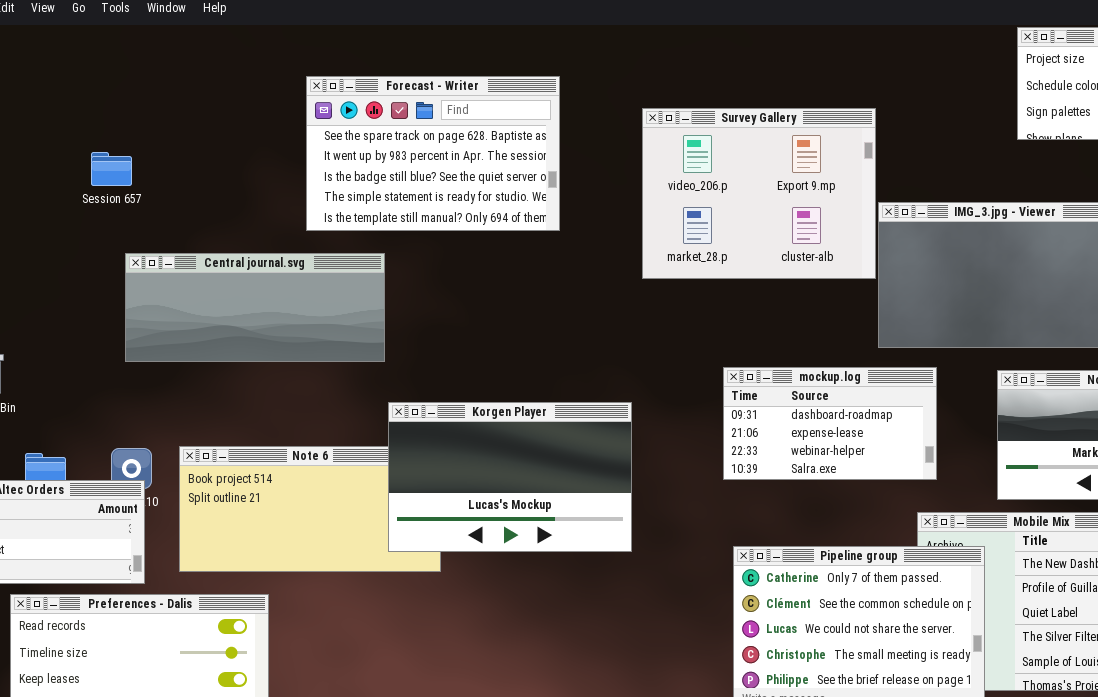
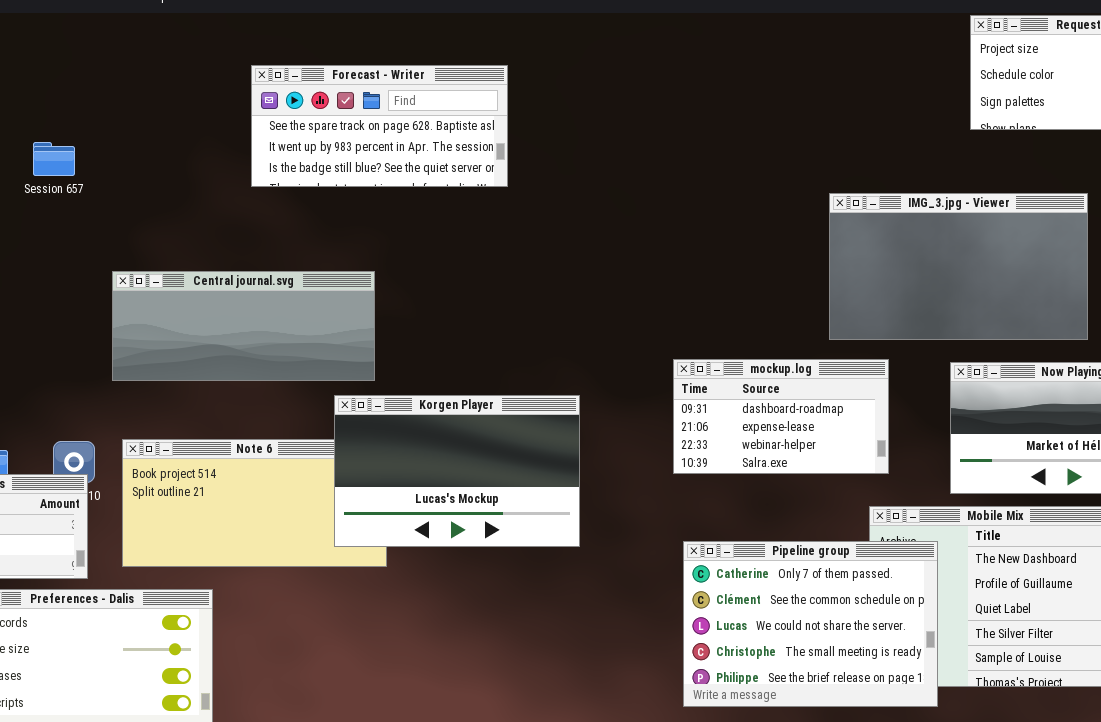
Forecast - Writer: [306,76,560,231] -> [251,65,508,187], resized
Survey Gallery: [642,108,876,279] -> none, closed
Central journal.svg: [125,253,385,362] -> [112,271,375,381], moved

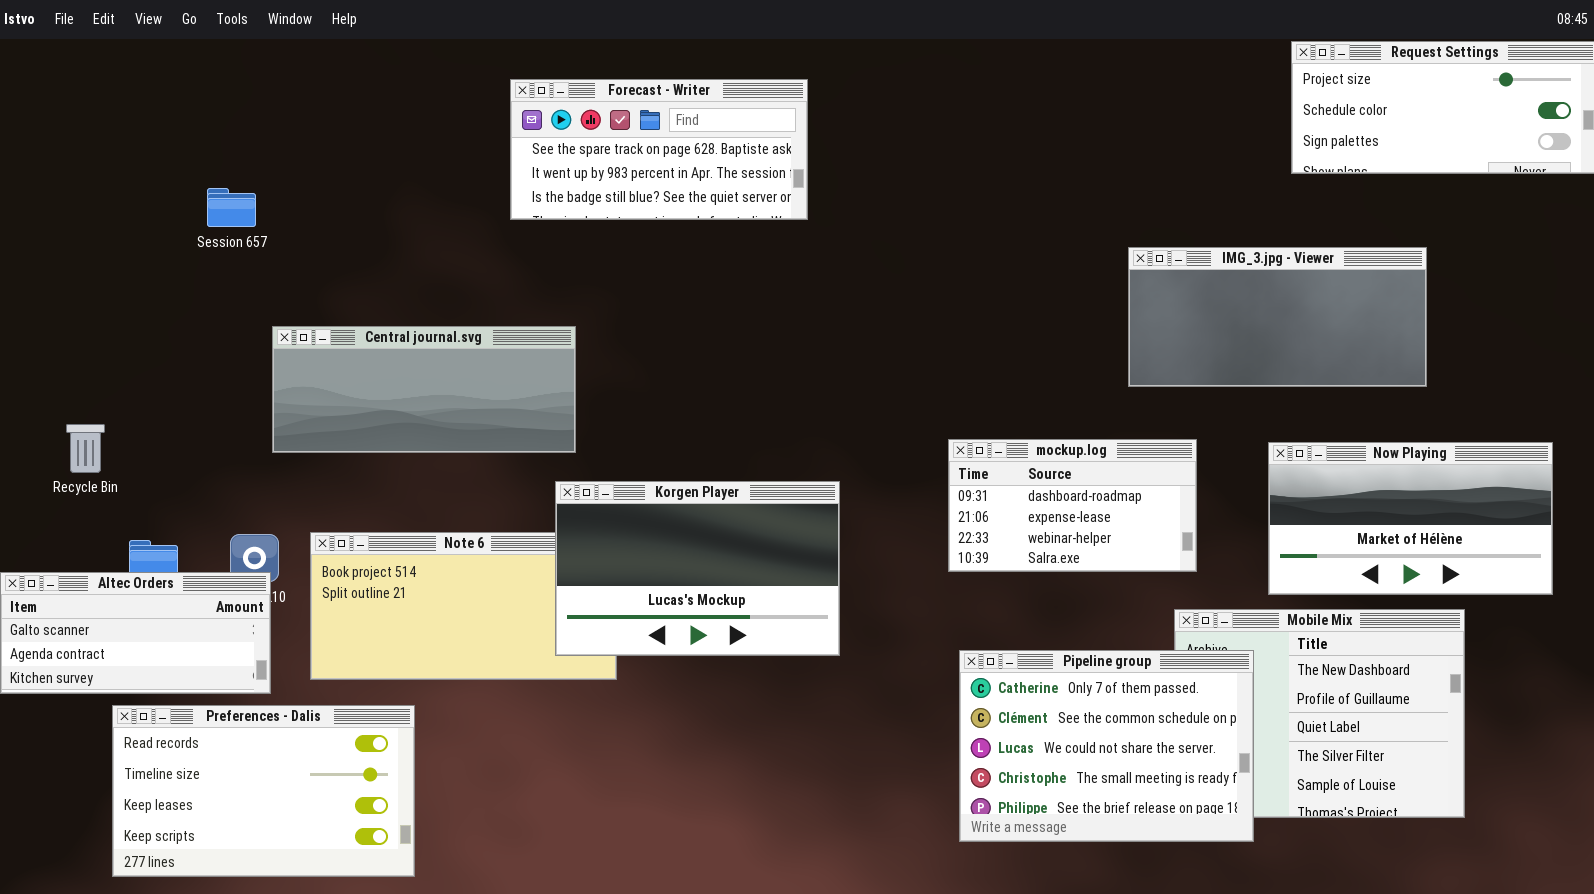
Forecast - Writer: [251,65,508,187] -> [510,79,808,220], moved
IMG_3.jpg - Viewer: [829,193,1088,340] -> [1128,247,1427,387], resized
Central journal.svg: [112,271,375,381] -> [272,326,576,453], moved

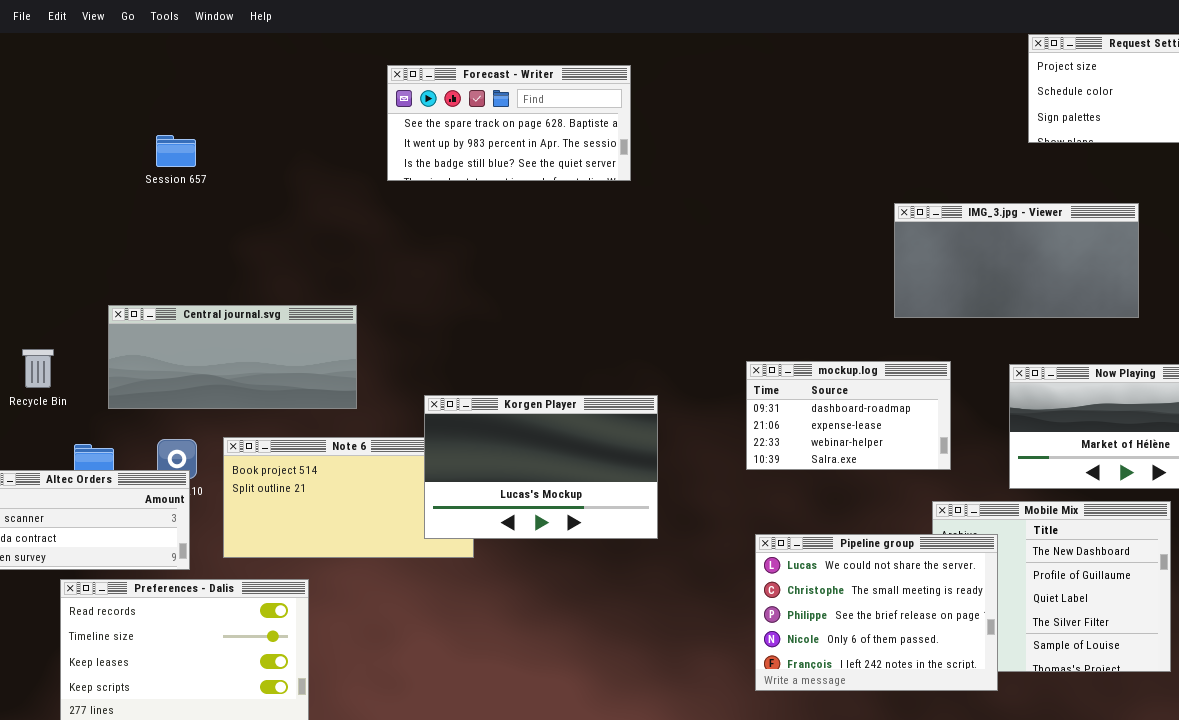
Session 657: [207,188,256,227] -> [156,135,196,167], moved
Central journal.svg: [272,326,576,453] -> [108,305,357,409], moved
Pipeline group: [959,650,1254,842] -> [755,534,998,691], scrolled down 2 rows

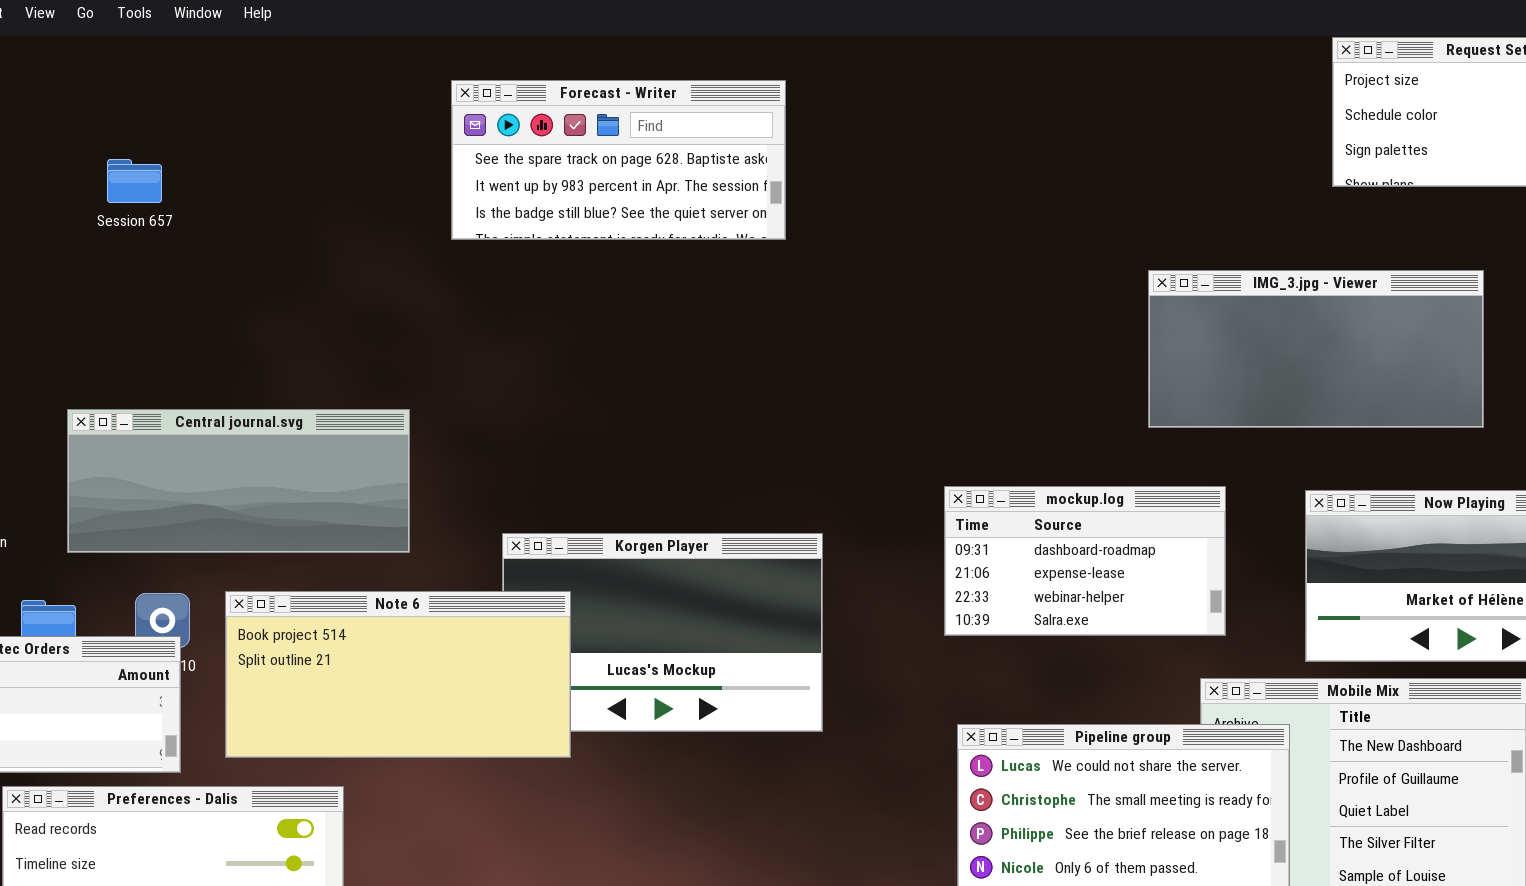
Session 657: [156,135,196,167] -> [107,159,162,203], moved
Note 6: [223,437,474,558] -> [225,591,571,758], raised

